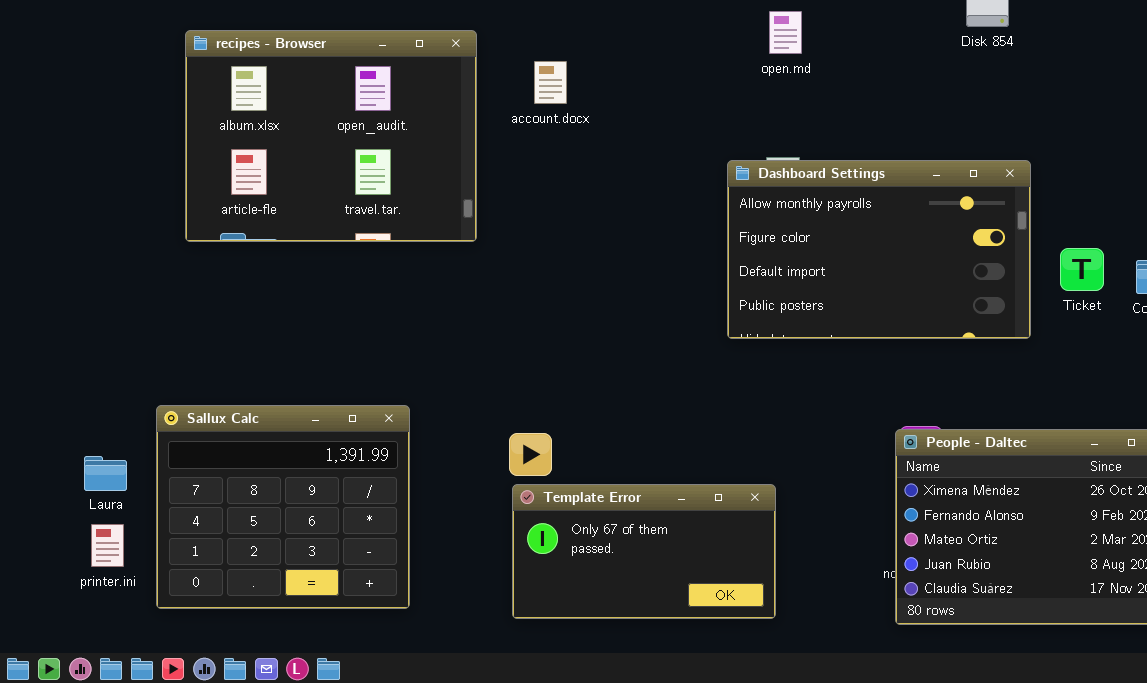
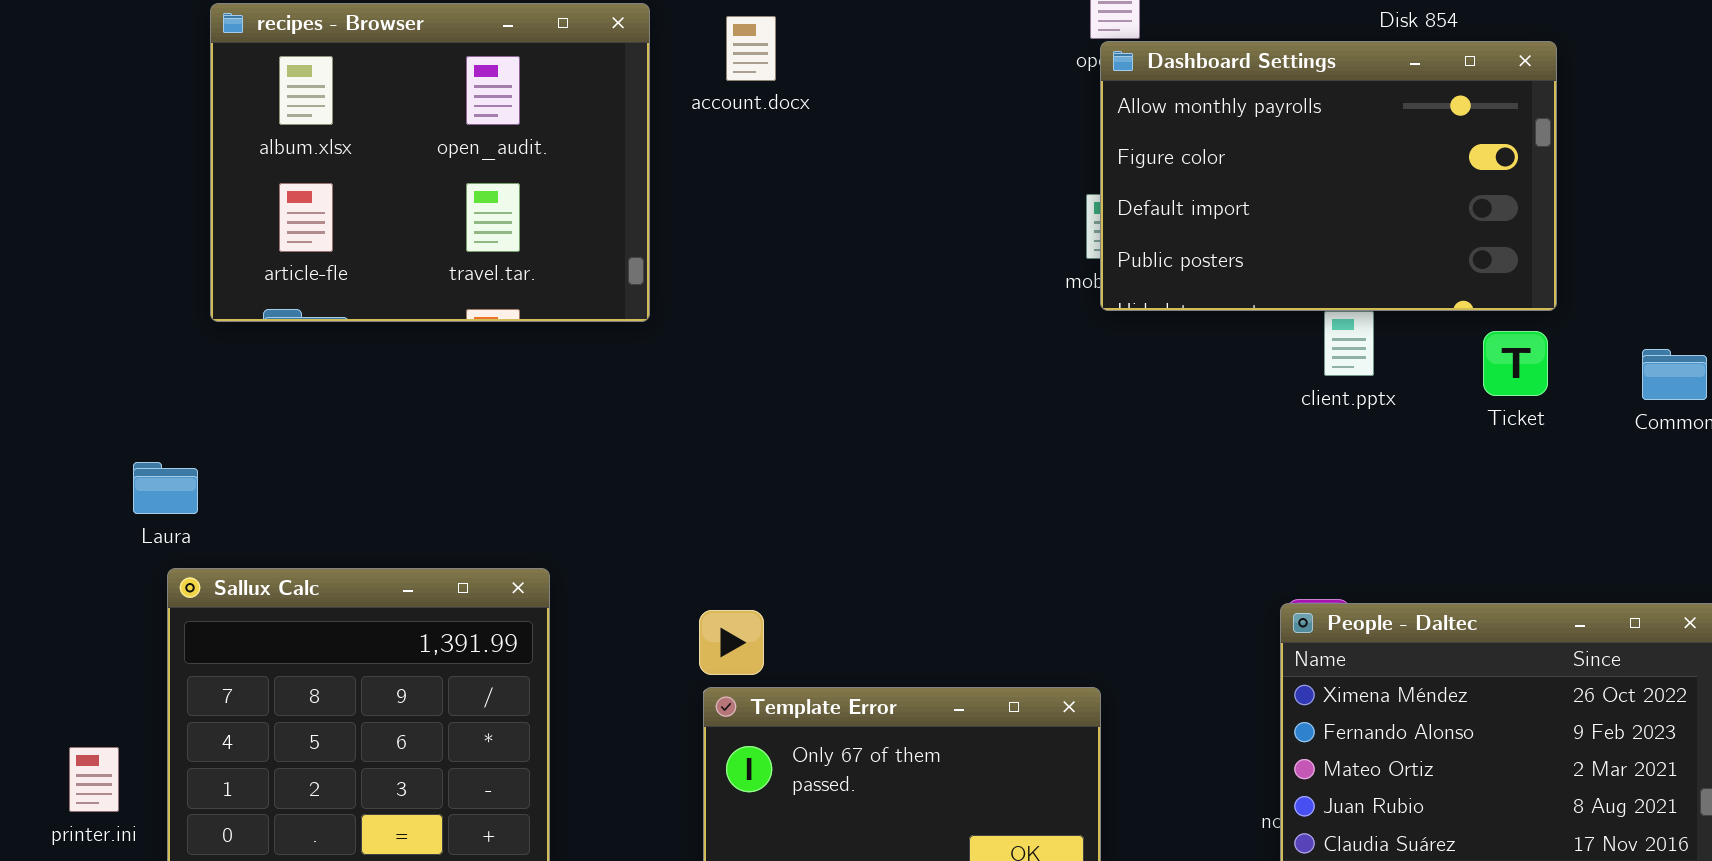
account.docx: [534,61,567,104] -> [726,16,776,81], moved
Dashboard Settings: [727,160,1031,339] -> [1100,41,1557,311], moved
Ticket: [1060,248,1104,291] -> [1483,331,1548,396], moved
Laura: [84,456,127,491] -> [133,462,198,514], moved

